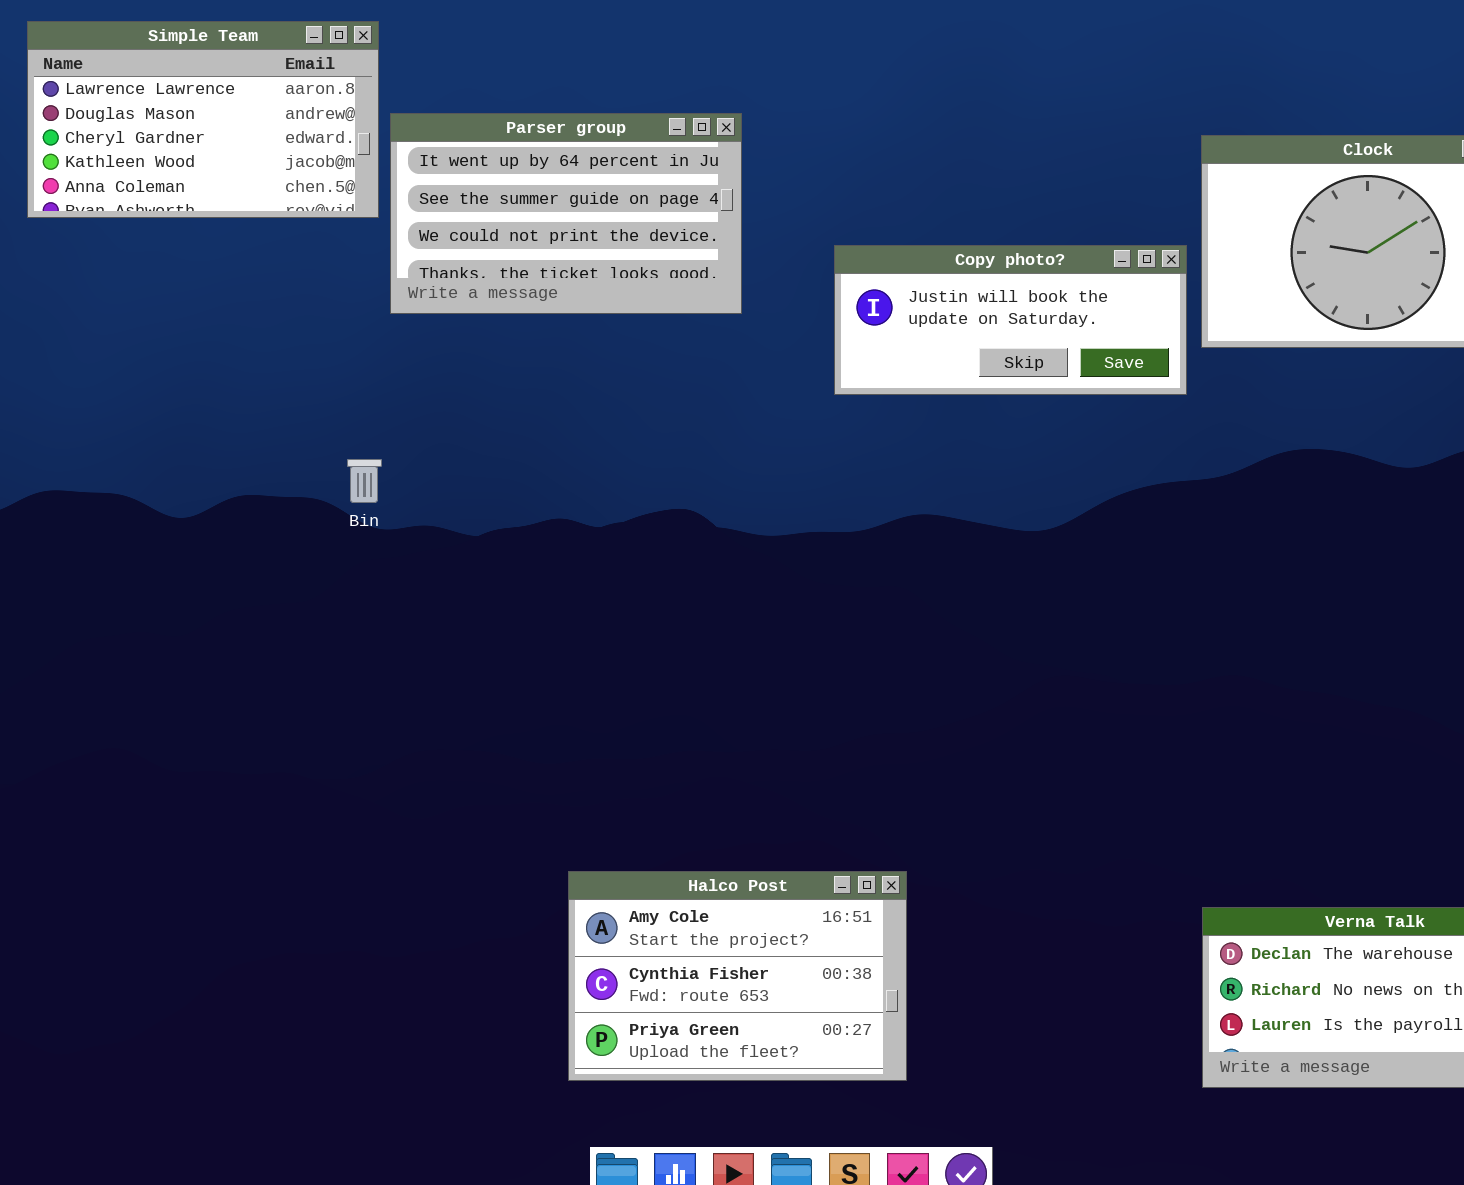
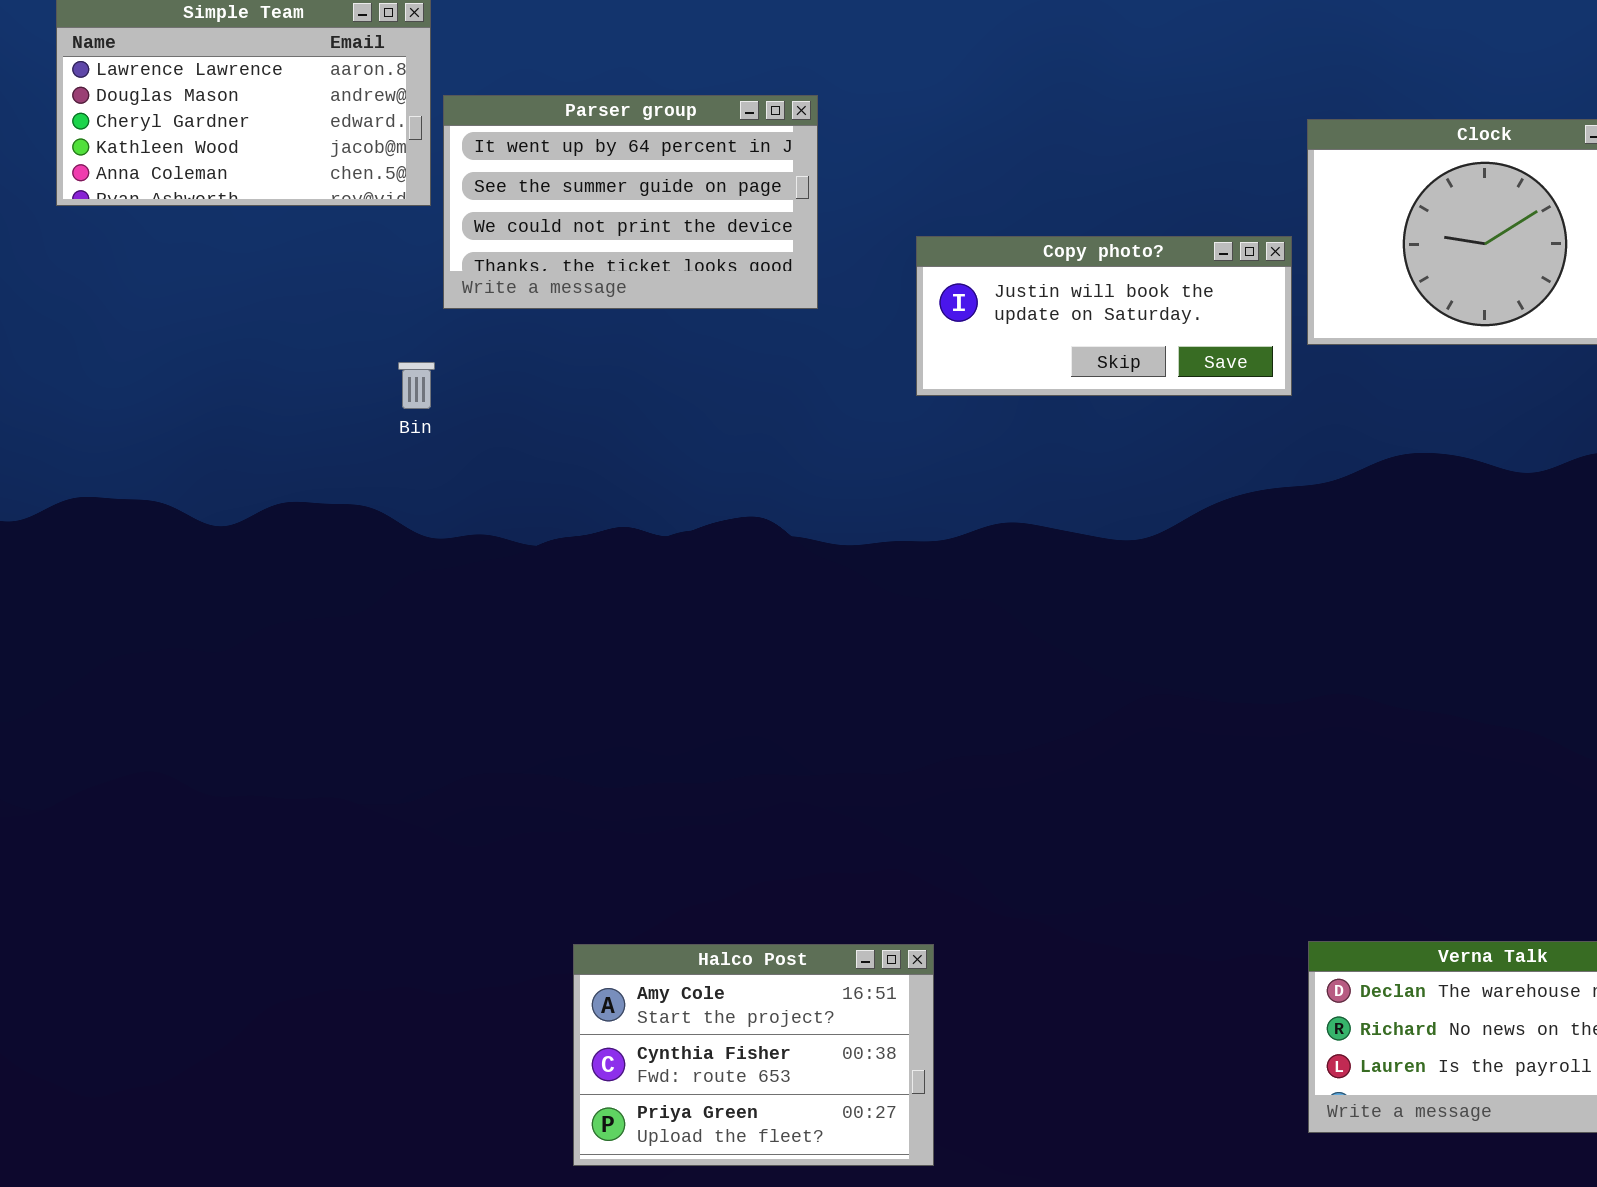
Bin: [347,459,382,503] -> [398,362,435,409], moved
Halco Post: [568,871,907,1081] -> [573,944,934,1166], moved

